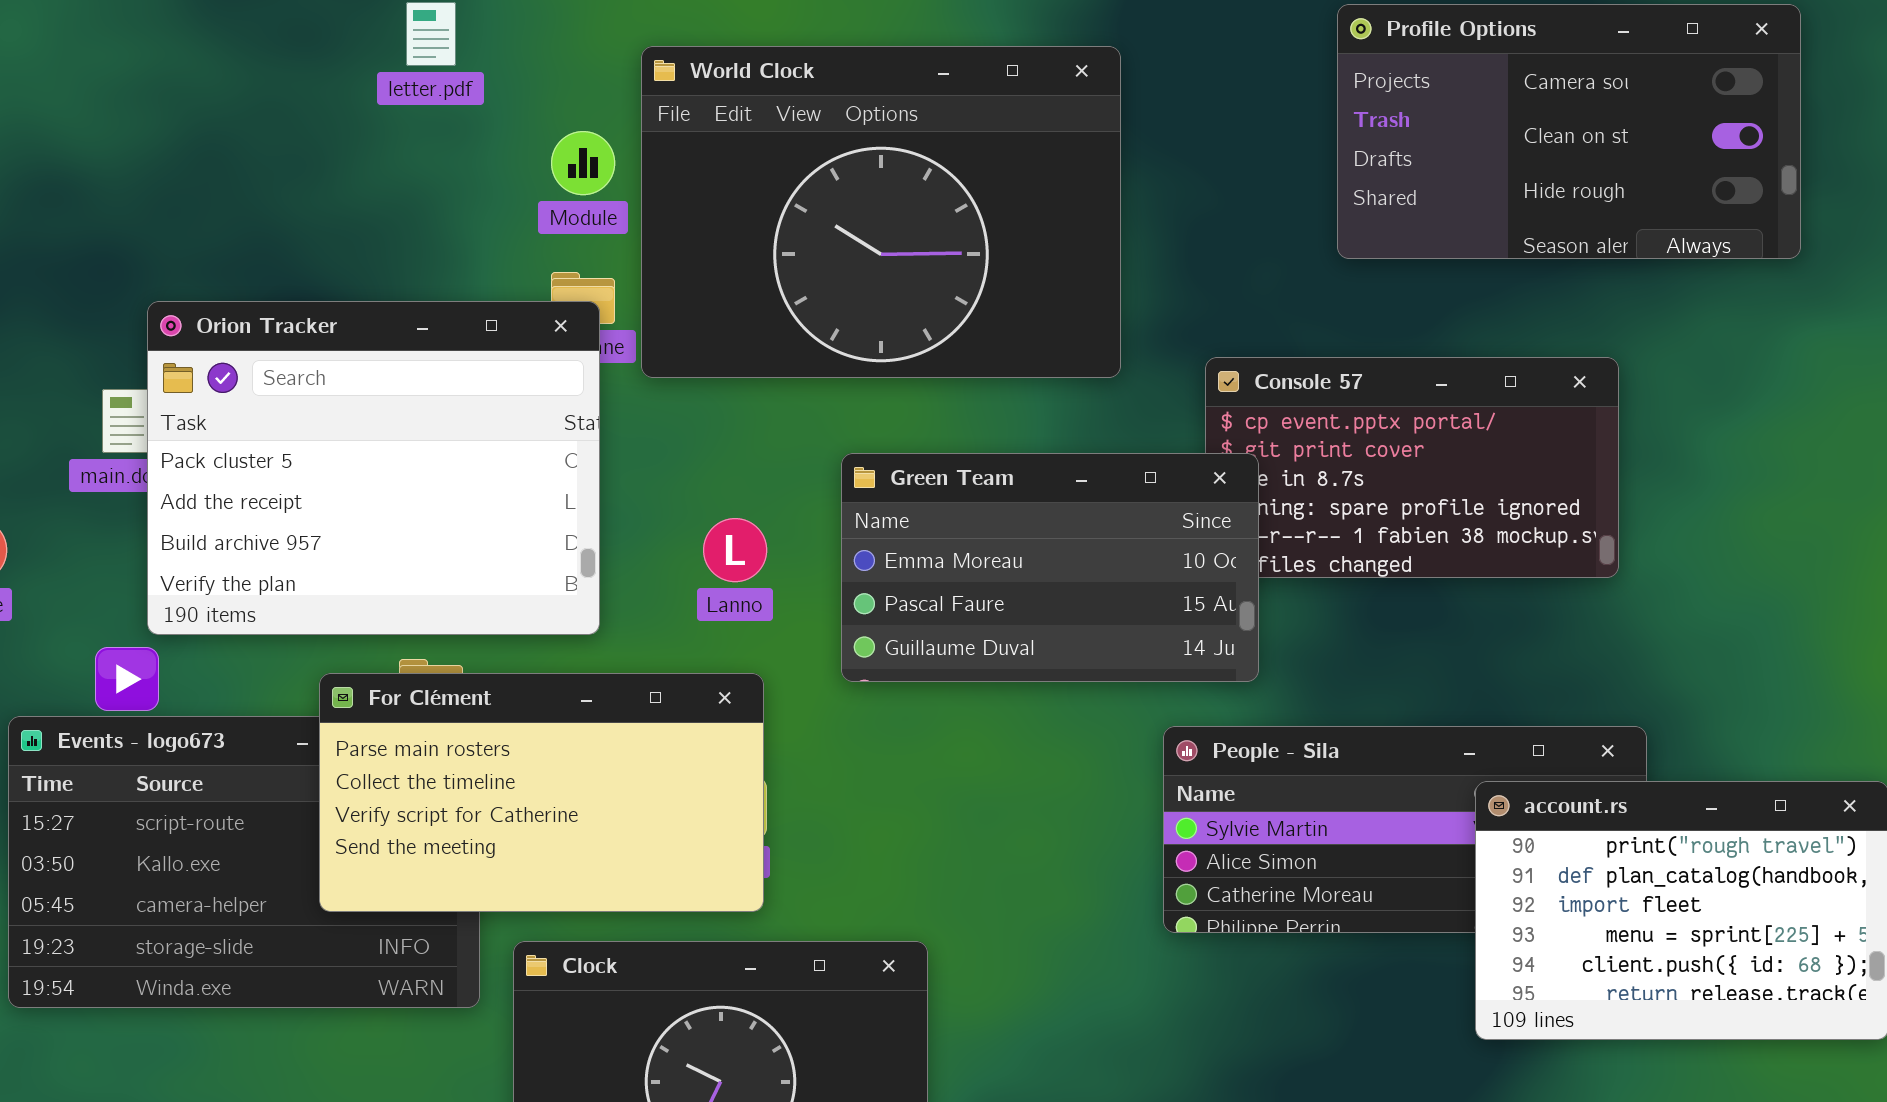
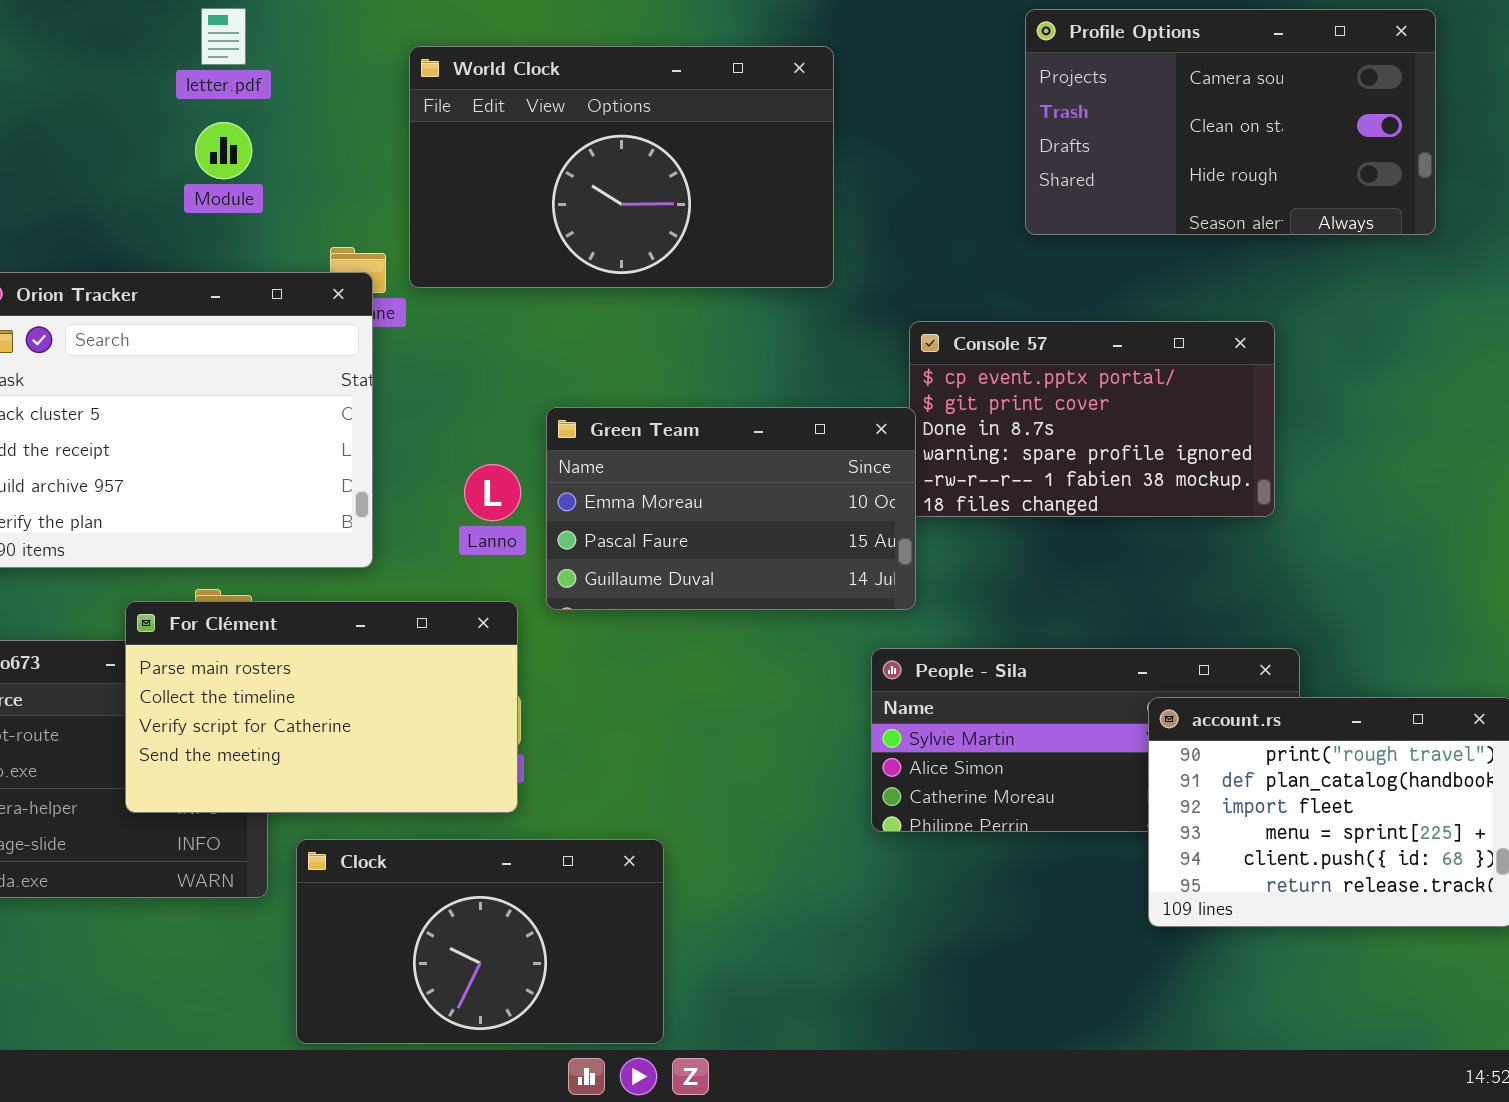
World Clock: [641,46,1121,378] -> [409,46,834,288], resized
Module: [551,131,615,195] -> [195,122,252,179], moved
Green Team: [841,453,1259,682] -> [546,407,916,610], moved

